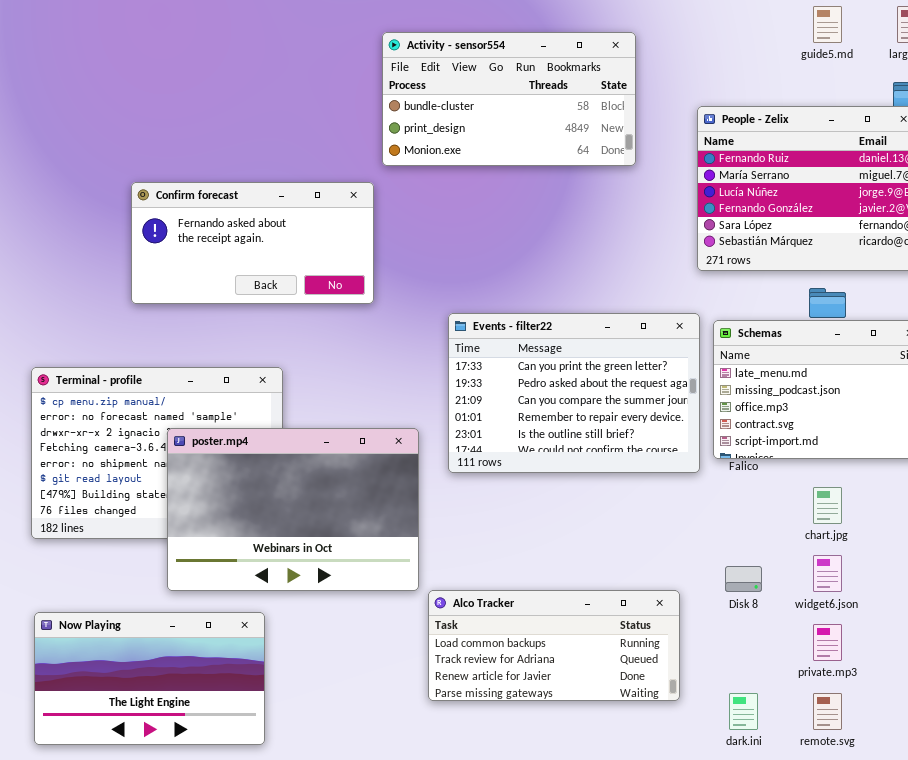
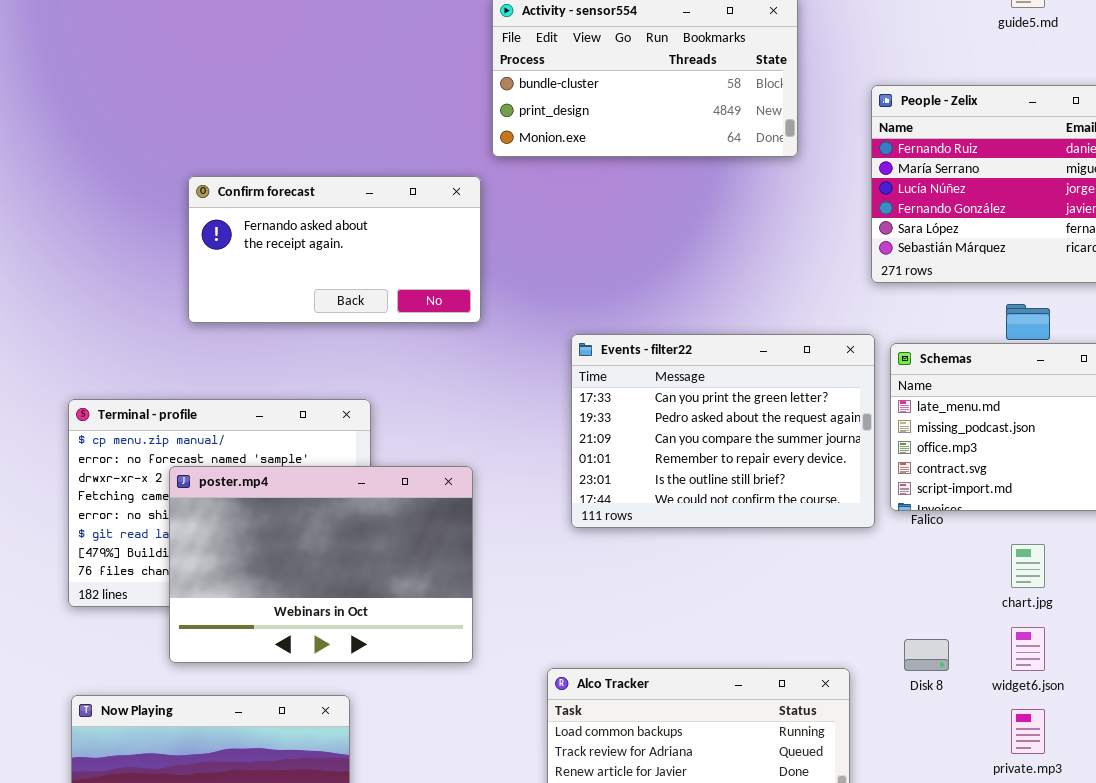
poster.mp4: [167,428,419,591] -> [169,466,473,663], moved

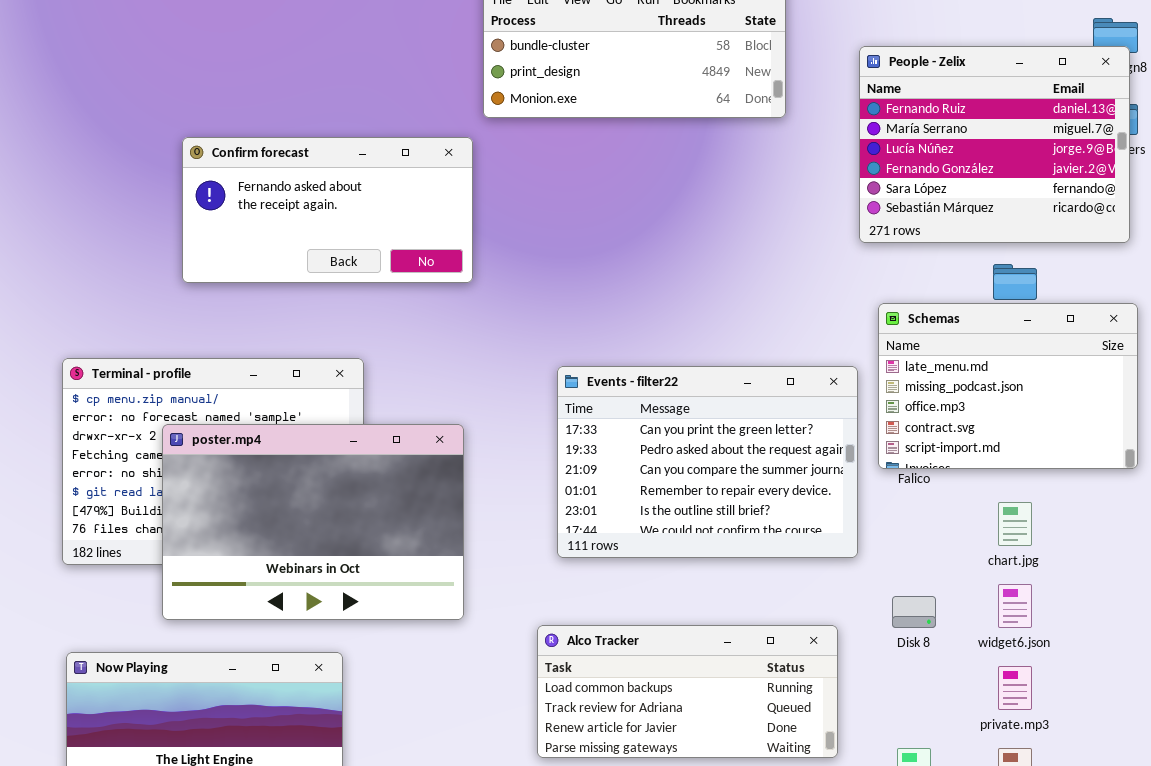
Events - filter22: [571,334,875,528] -> [557,366,858,558], moved

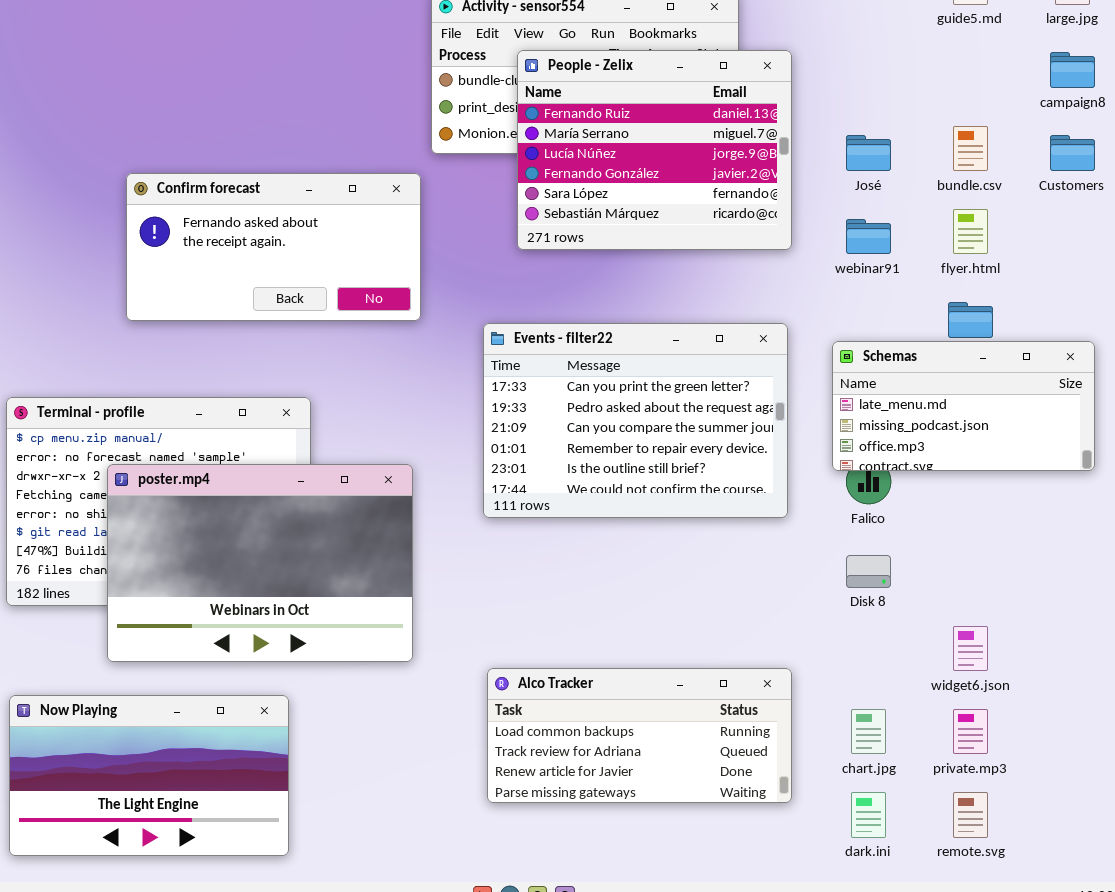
People - Zelix: [859,46,1130,243] -> [517,50,792,250], moved
Schemas: [878,303,1138,469] -> [832,341,1095,471], resized
Events - filter22: [557,366,858,558] -> [483,323,788,518], moved
chart.jpg: [998,502,1032,546] -> [851,709,886,754], moved
Disk 8: [892,596,936,628] -> [846,555,891,588], moved

